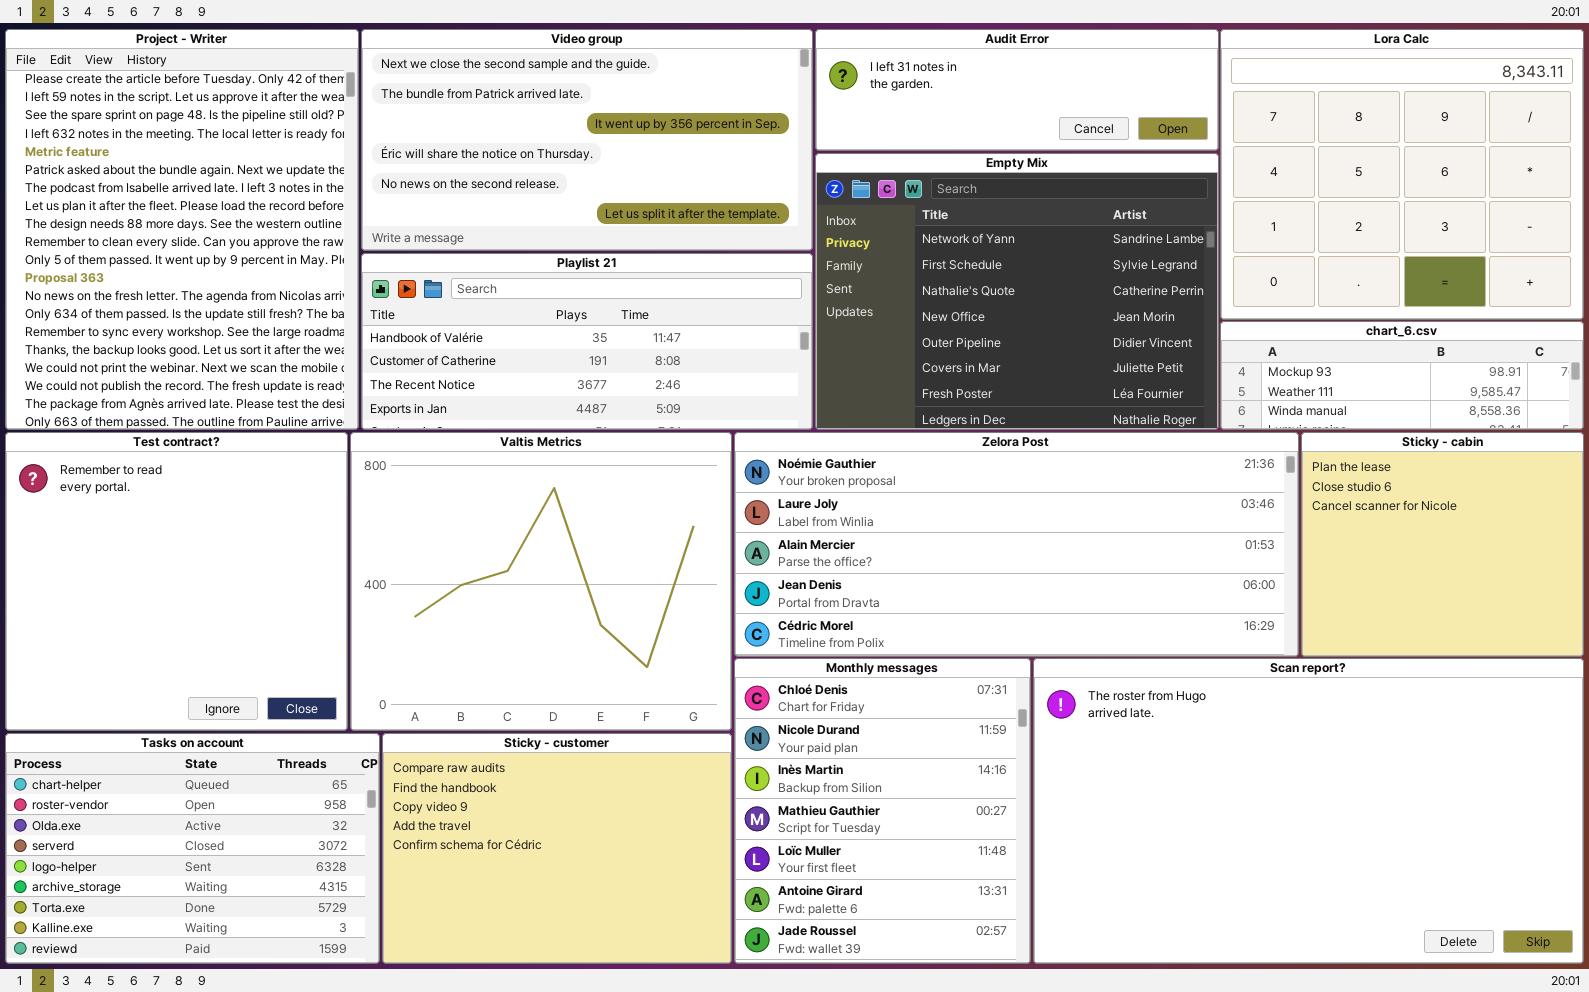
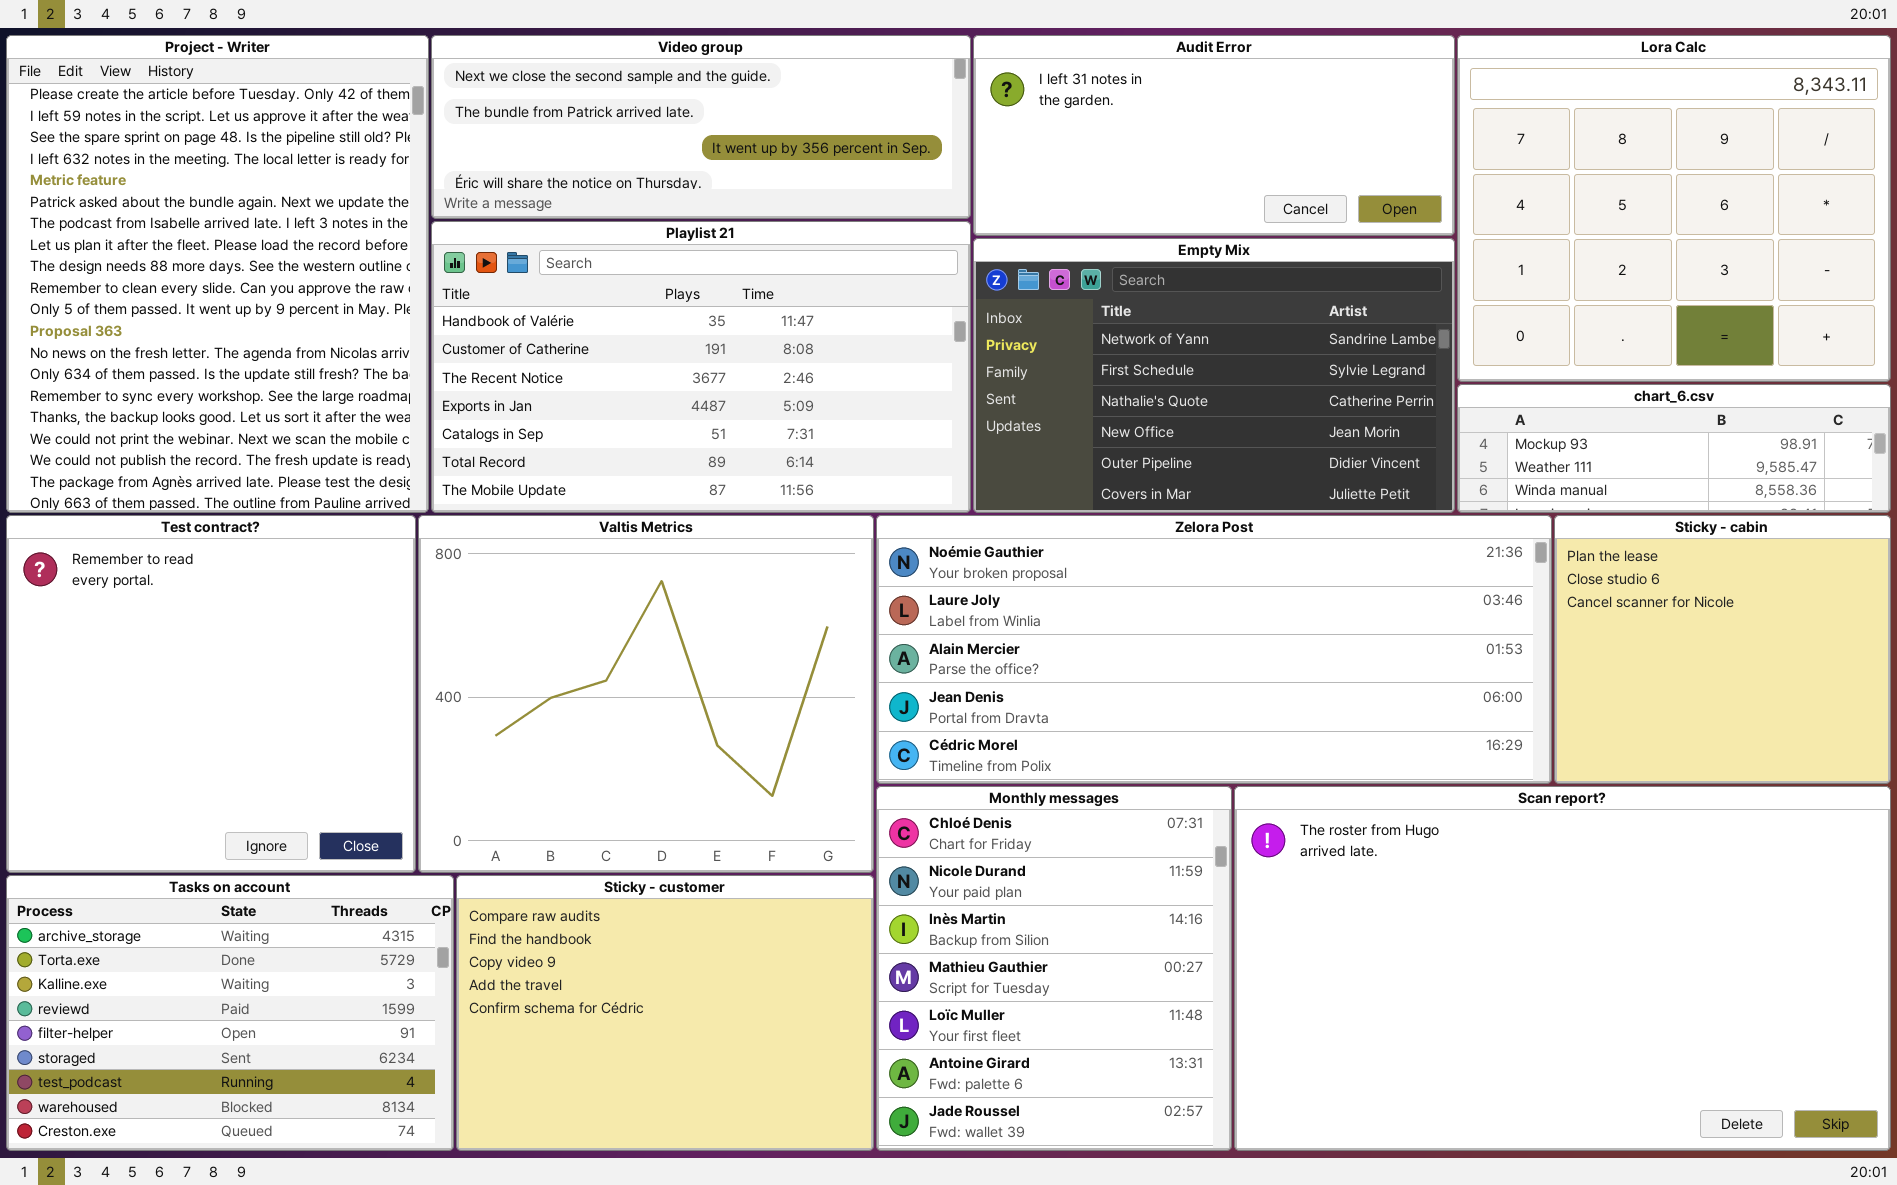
Video group: [361,29,813,251] -> [431,35,971,219], resized
Audit Error: [815,29,1219,151] -> [973,35,1455,236], resized
Empty Mix: [815,153,1219,430] -> [973,238,1455,513], resized
Playlist 21: [361,253,813,430] -> [431,221,971,513], resized
Tasks on account: [5,733,380,964] -> [6,875,454,1151], scrolled down 5 rows

